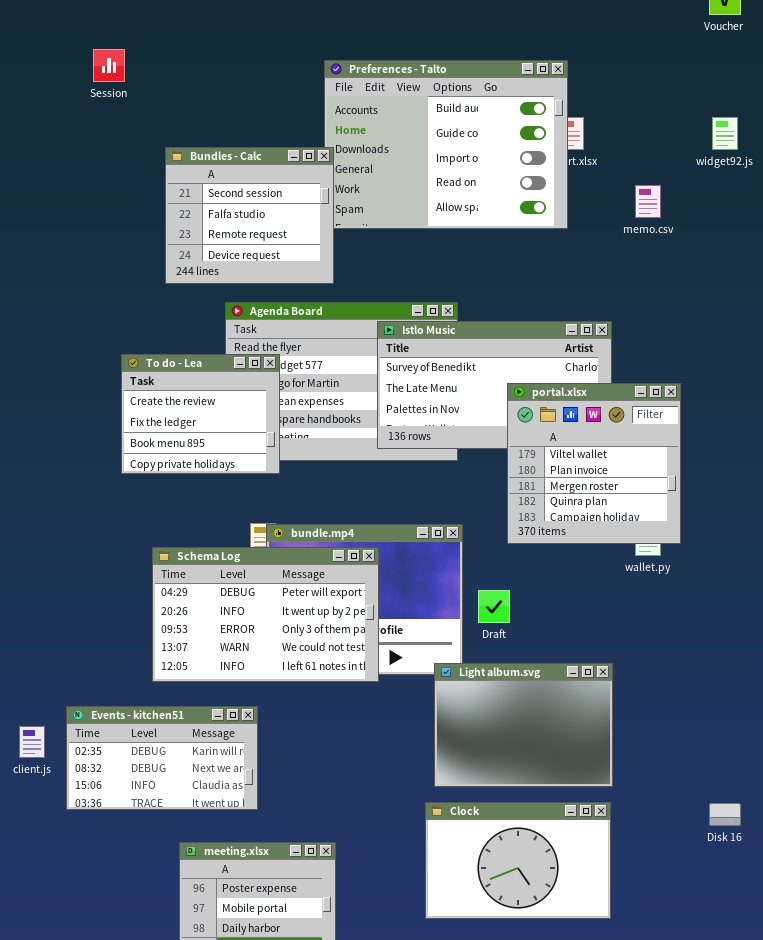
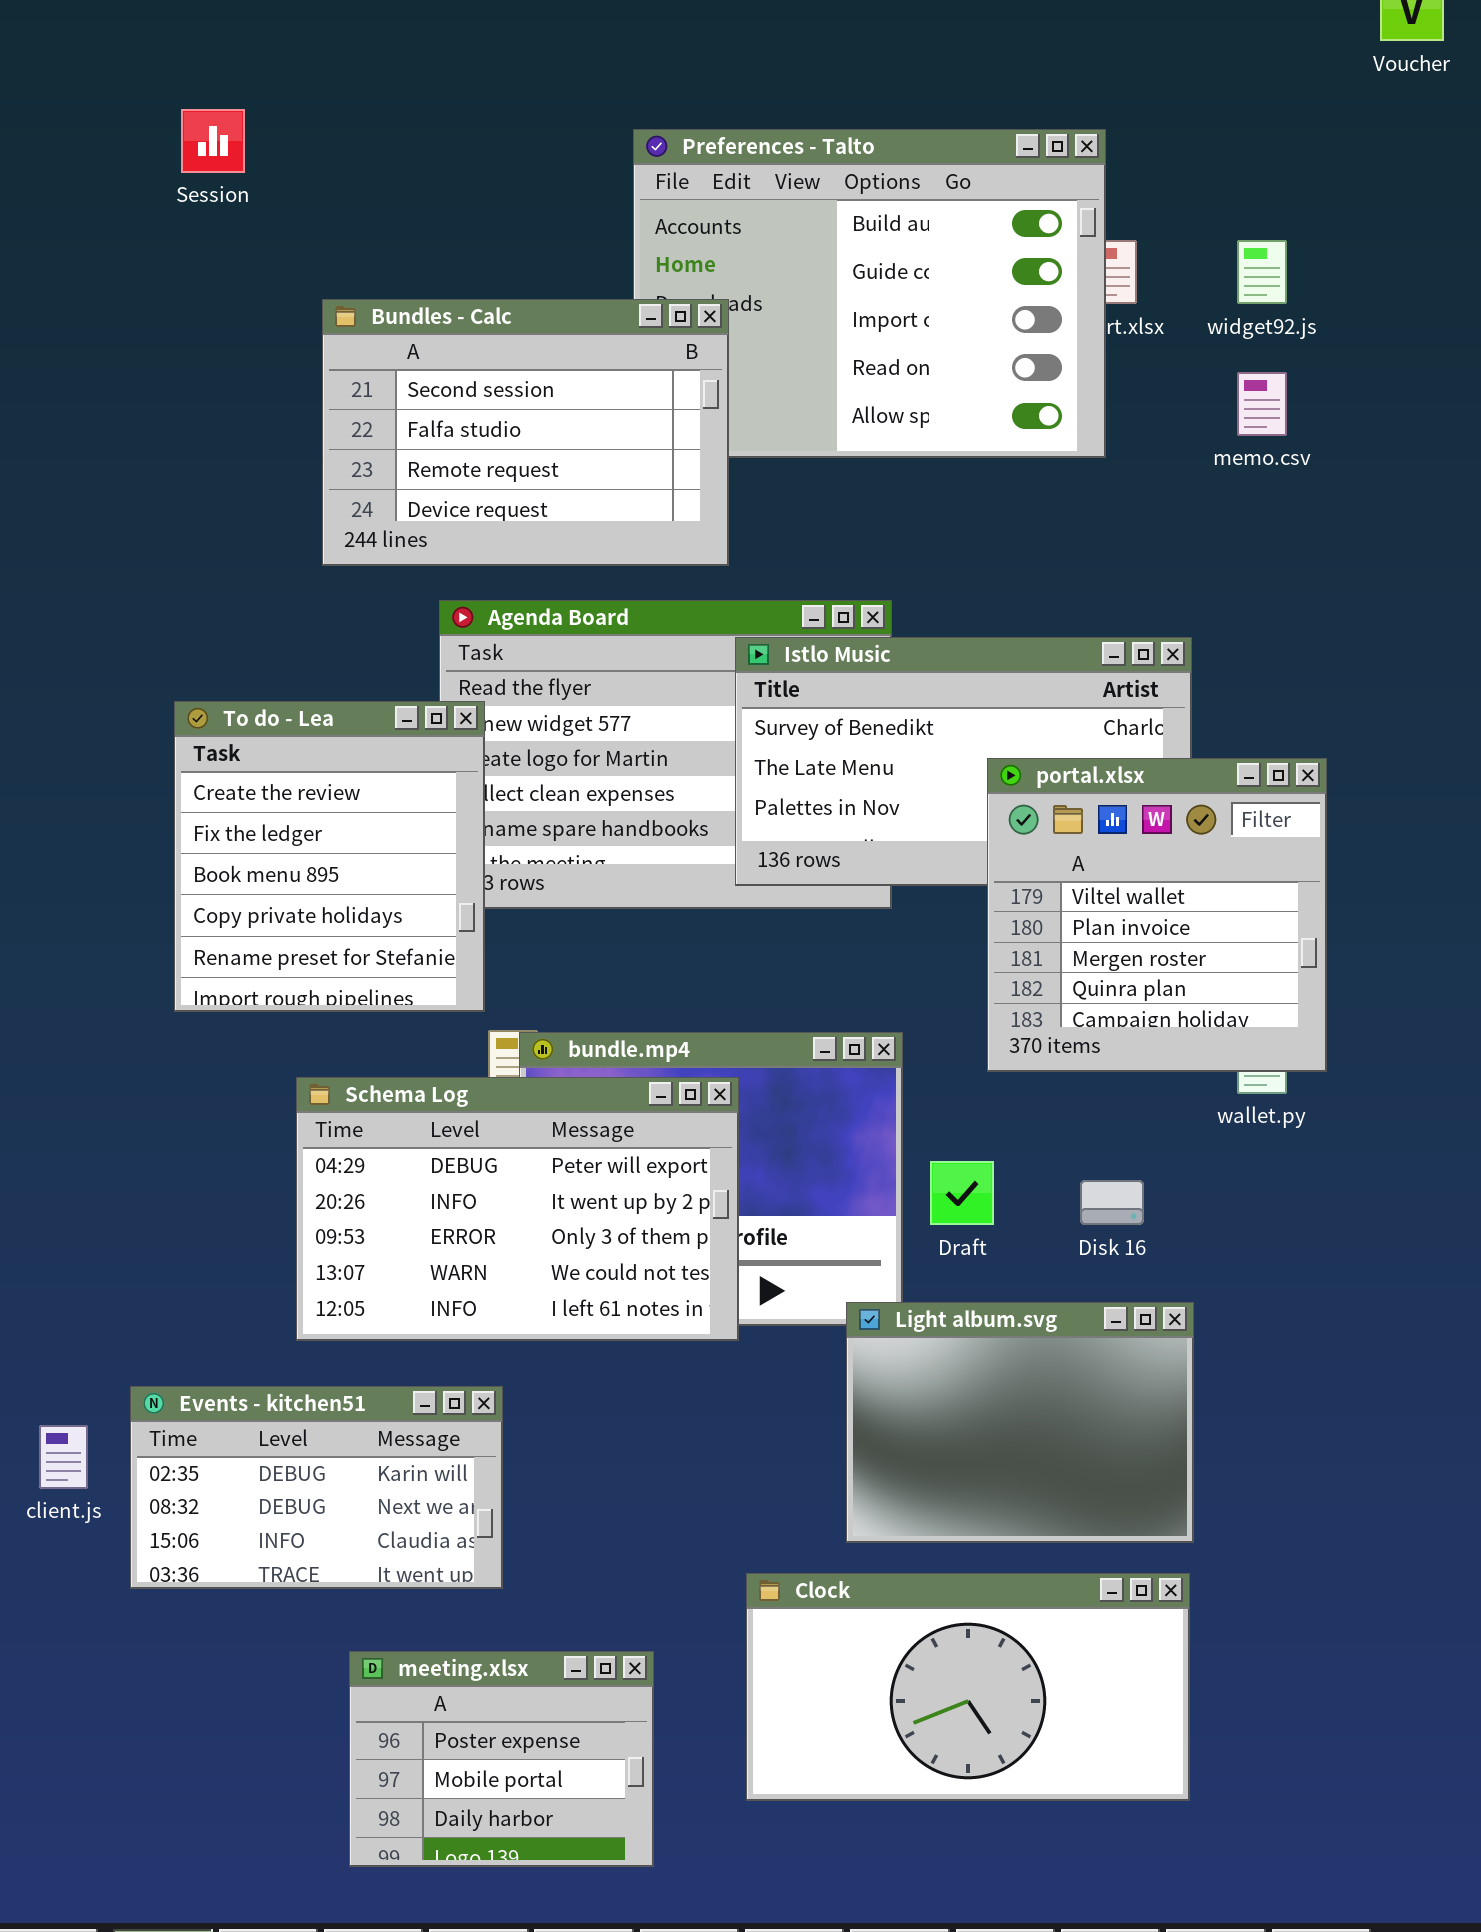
widget92.js: [712,117,738,150] -> [1237,240,1287,304], moved
Bundles - Calc: [165,147,334,284] -> [322,299,729,566], resized
To do - Lea: [121,354,280,474] -> [174,701,485,1012], moved, resized
Clock: [425,802,611,919] -> [746,1573,1190,1801], resized
Disk 16: [709,803,741,826] -> [1080,1180,1144,1225], moved

